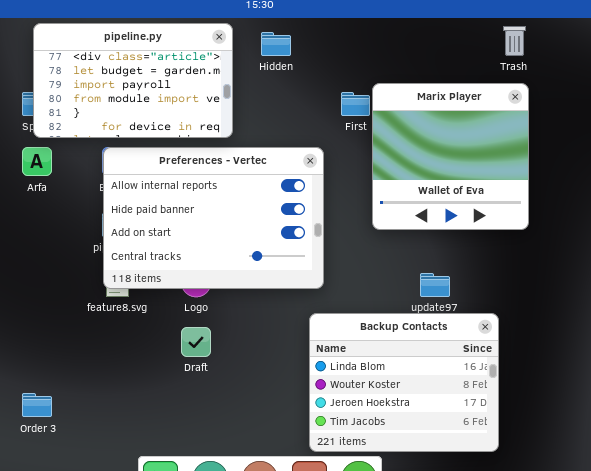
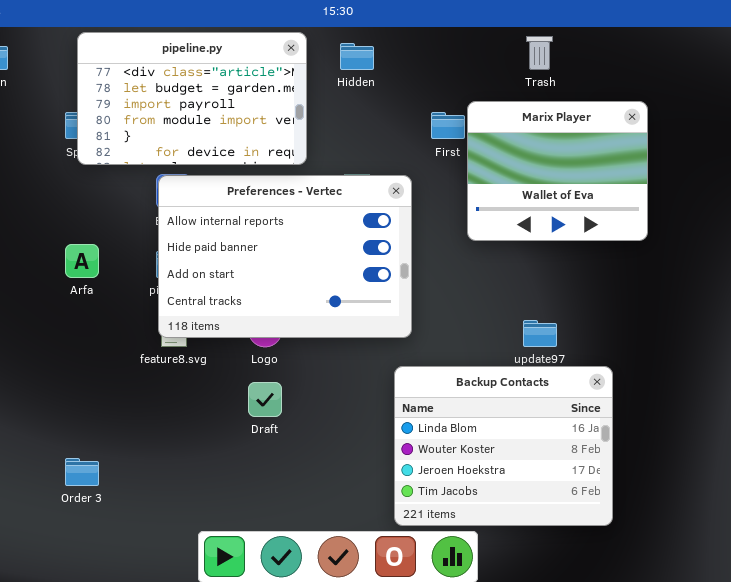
Trash: [503,26,526,56] -> [526,36,553,70], moved
Marix Player: [372,83,529,230] -> [467,101,648,241], resized
Arfa: [22,147,52,176] -> [65,244,99,278], moved

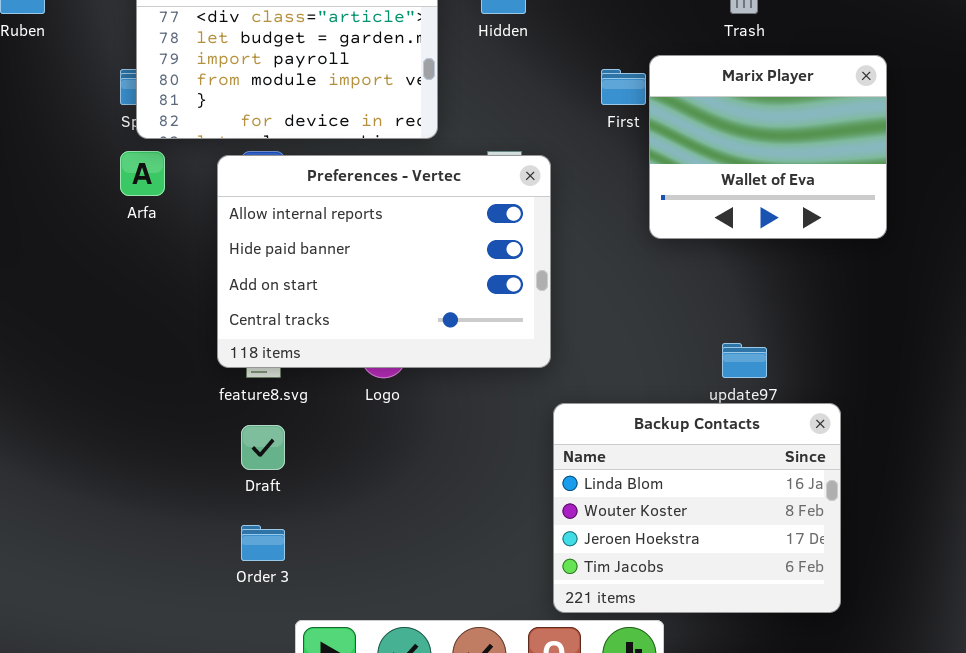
Preferences - Vertec: [158,175,412,338] -> [217,155,551,368], moved
Arfa: [65,244,99,278] -> [120,151,165,196], moved
Draft: [248,382,282,417] -> [241,425,285,470], moved
Order 3: [65,458,99,486] -> [241,525,285,561], moved

